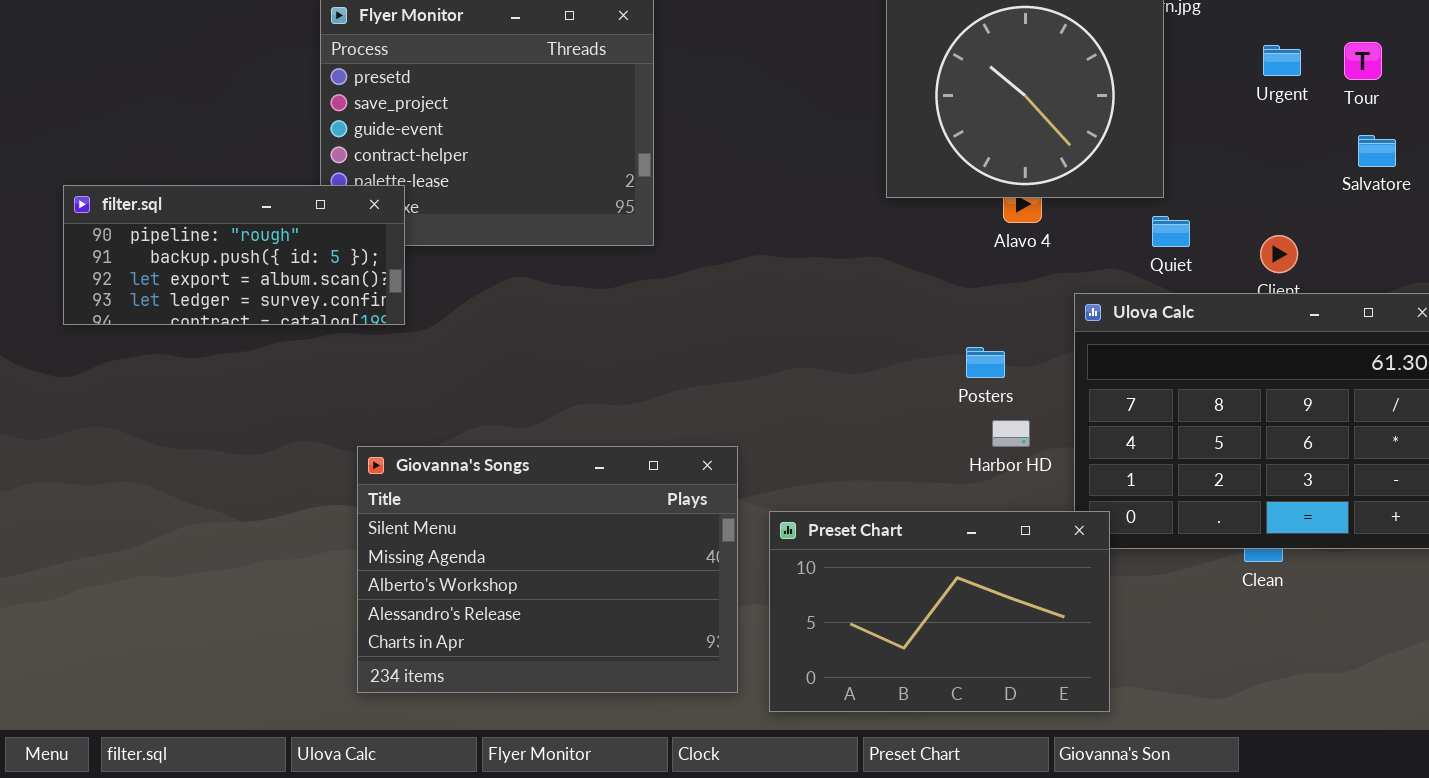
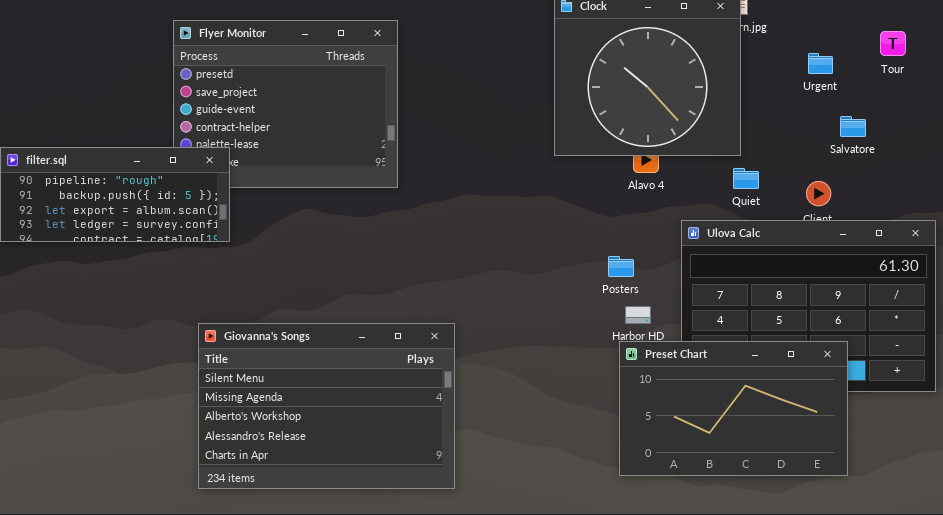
Tour: [1344,42,1382,80] -> [880,31,906,56], moved
Salvatore: [1358,135,1396,167] -> [840,116,866,137], moved
Preset Chart: [769,511,1110,712] -> [619,341,848,476], moved

